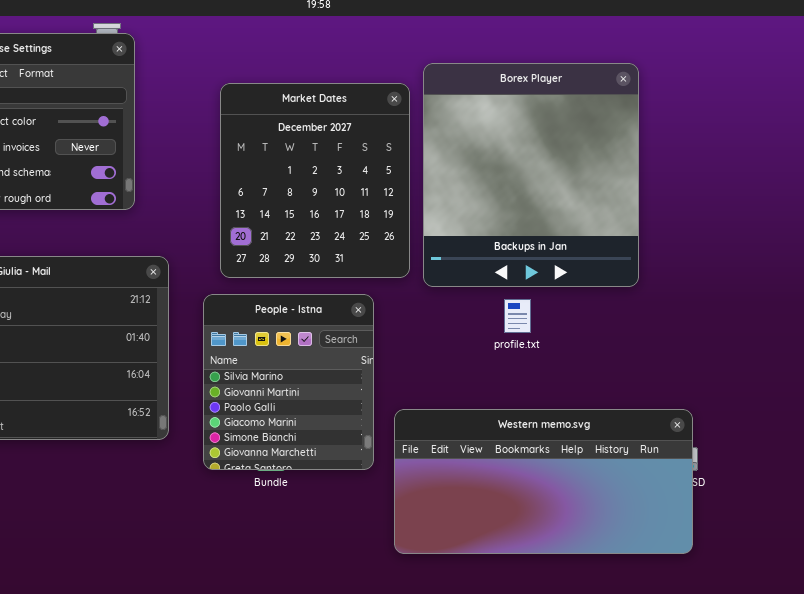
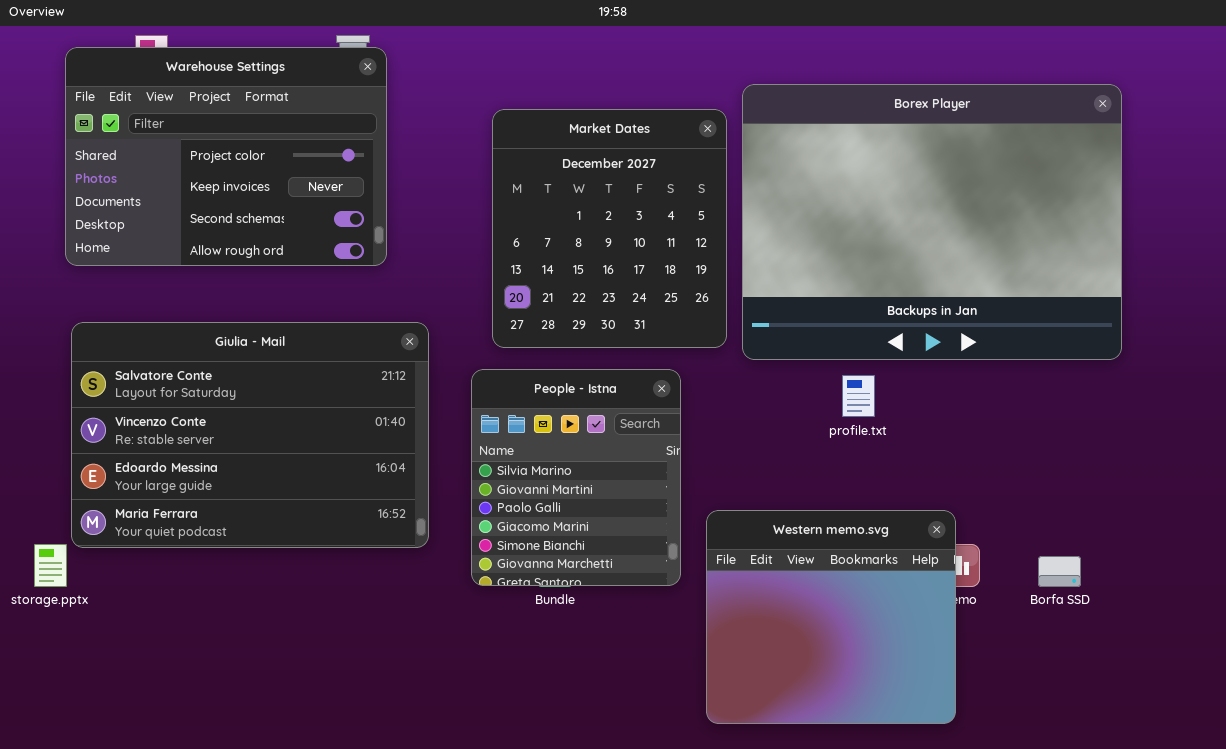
Borex Player: [423,63,639,287] -> [742,84,1122,360], resized
Western memo.svg: [394,409,693,554] -> [706,510,956,724], resized

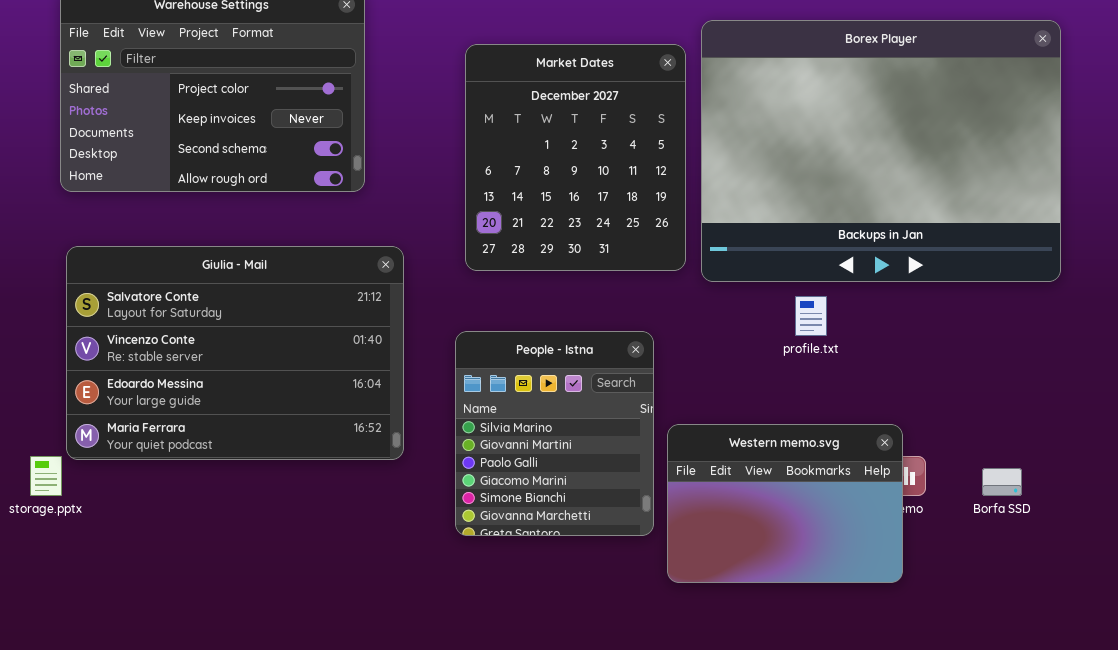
People - Istna: [471,369,681,586] -> [455,331,654,536], moved
Western memo.svg: [706,510,956,724] -> [667,424,903,583], resized

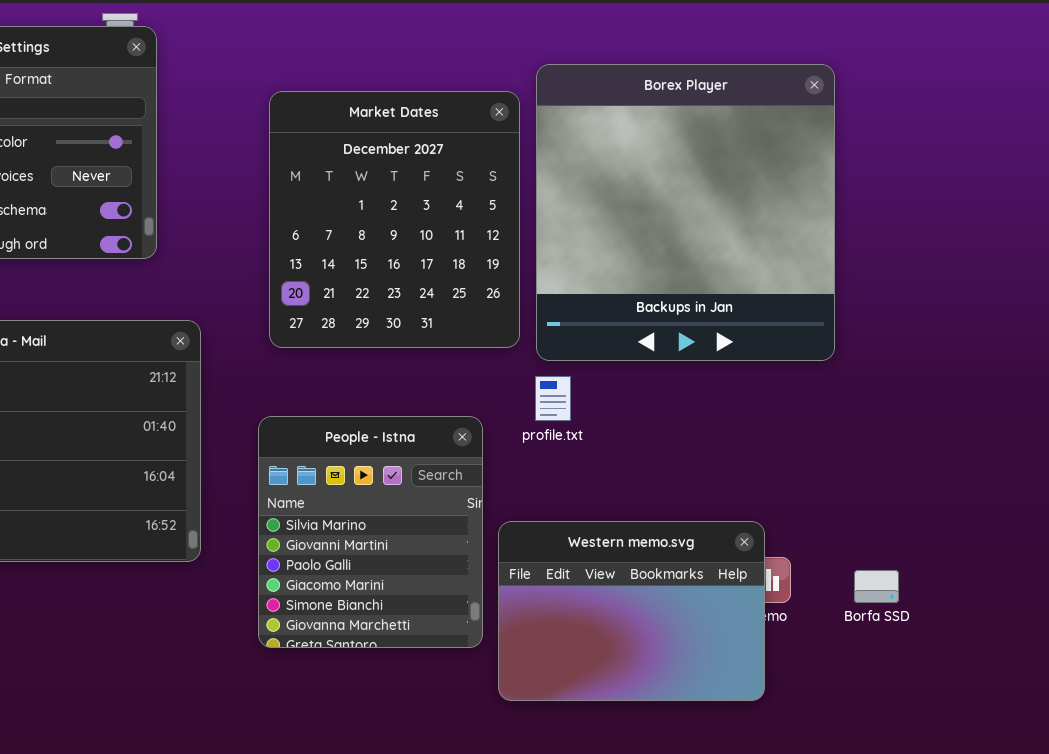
Borex Player: [701,20,1061,282] -> [536,64,835,361], resized
profile.txt: [795,296,827,336] -> [535,376,571,421], moved

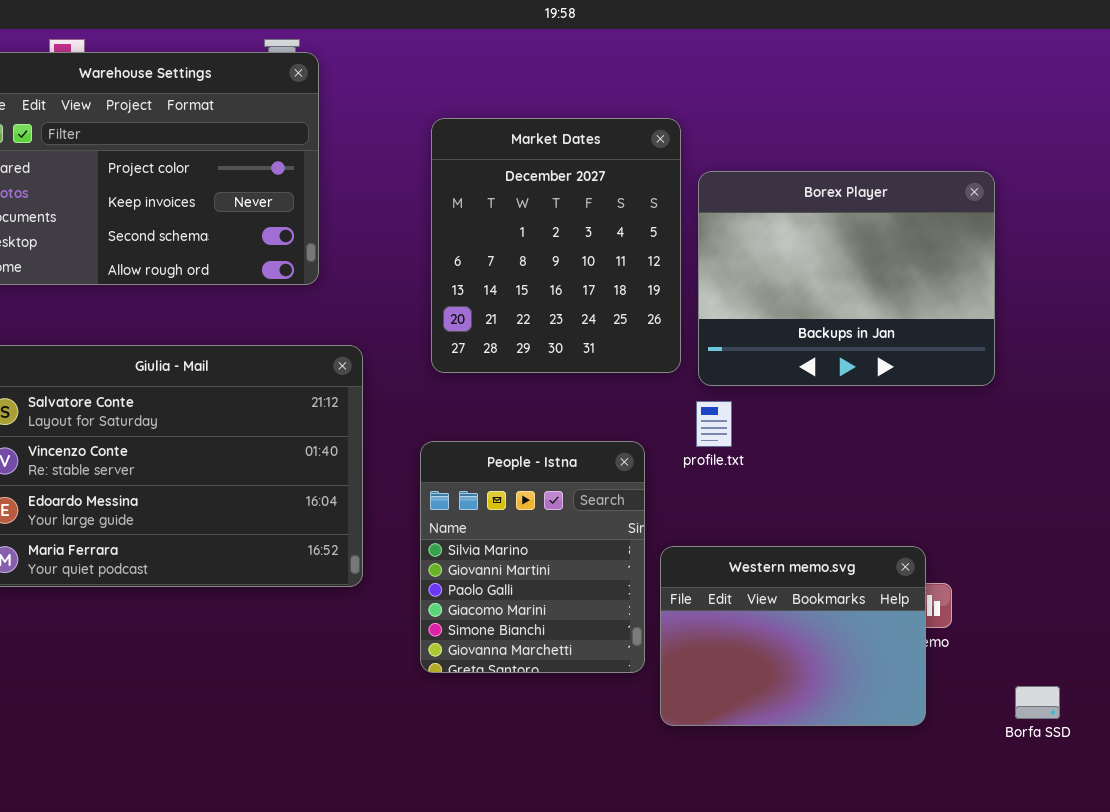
Borex Player: [536,64,835,361] -> [698,171,995,386], resized
Borfa SSD: [854,570,899,603] -> [1015,686,1060,719], moved

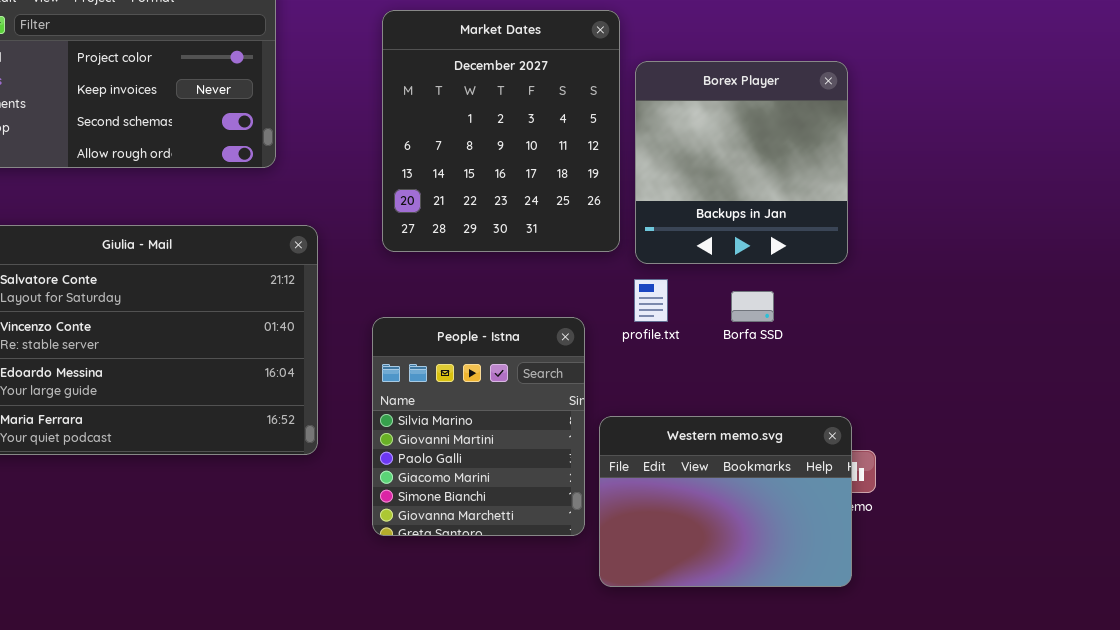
Borex Player: [698,171,995,386] -> [635,61,848,264], resized
Borfa SSD: [1015,686,1060,719] -> [731,291,774,322], moved

